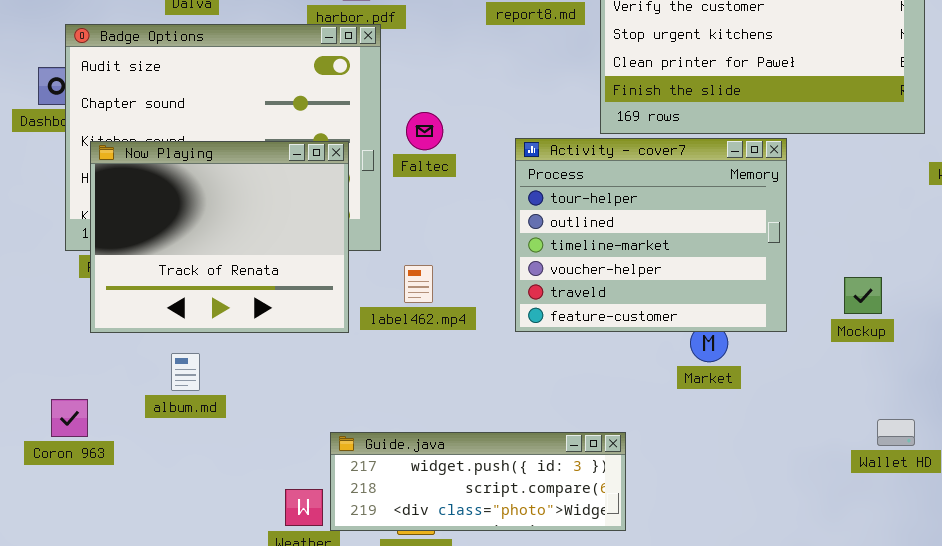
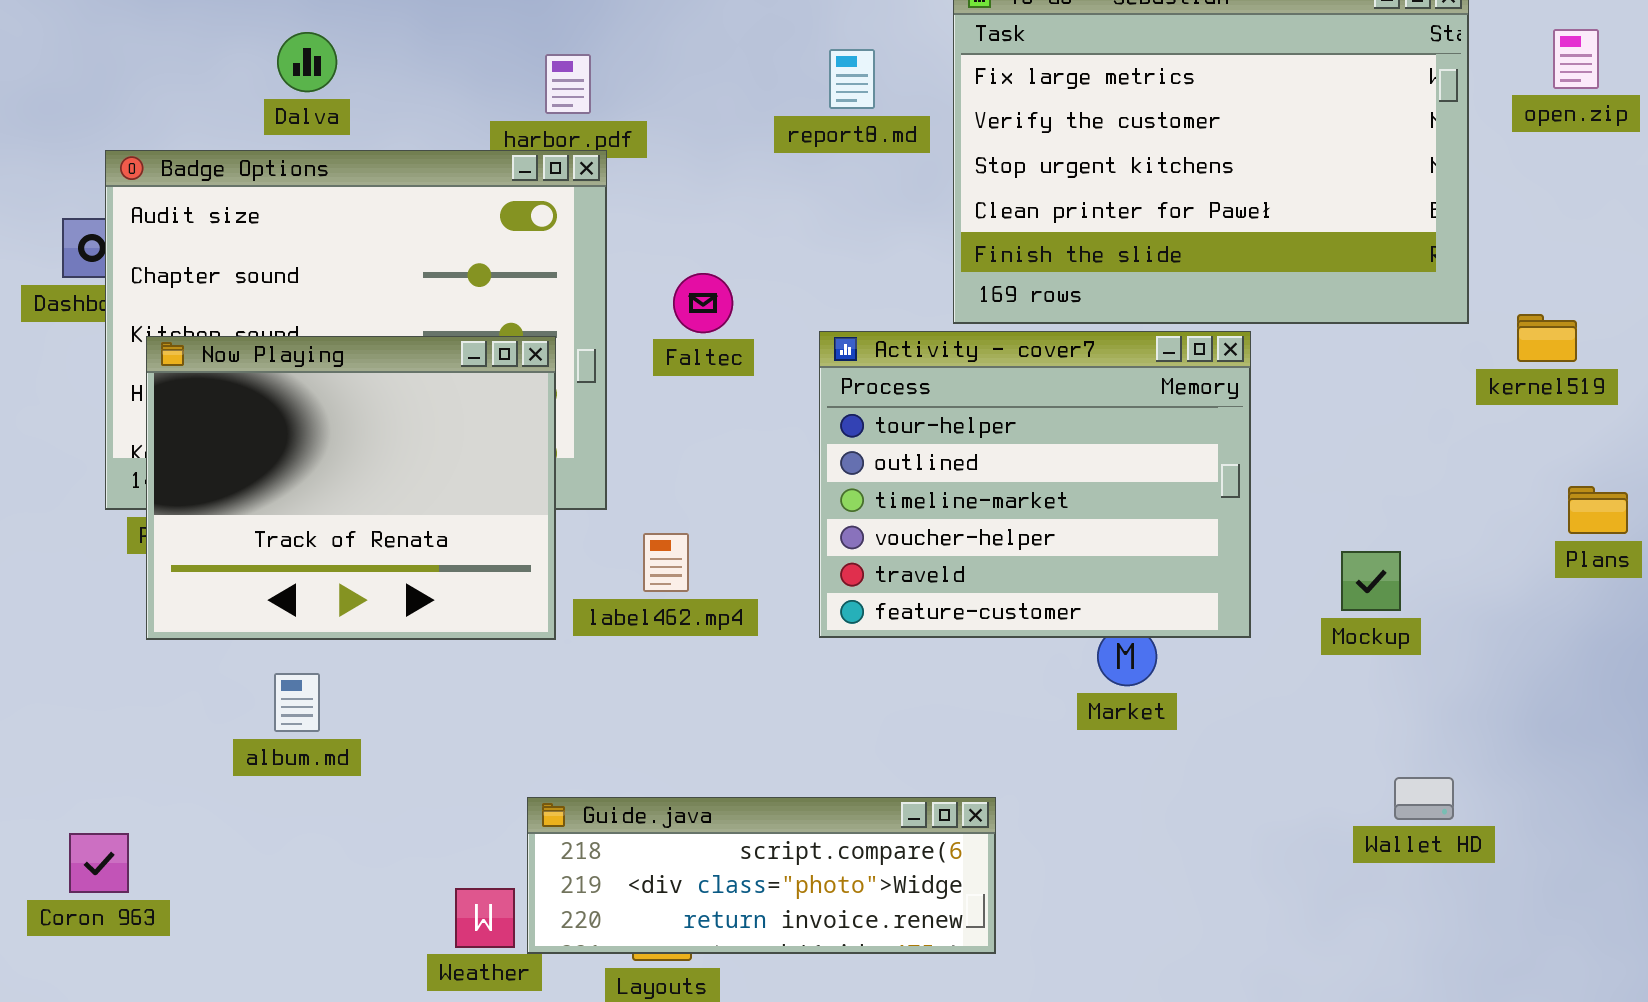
Faltec: [406,112,443,150] -> [673,273,733,333], moved
Coron 963: [51,399,88,437] -> [69,833,129,893], moved
Guide.java: [330,432,626,531] -> [527,797,996,954], scrolled down 1 row

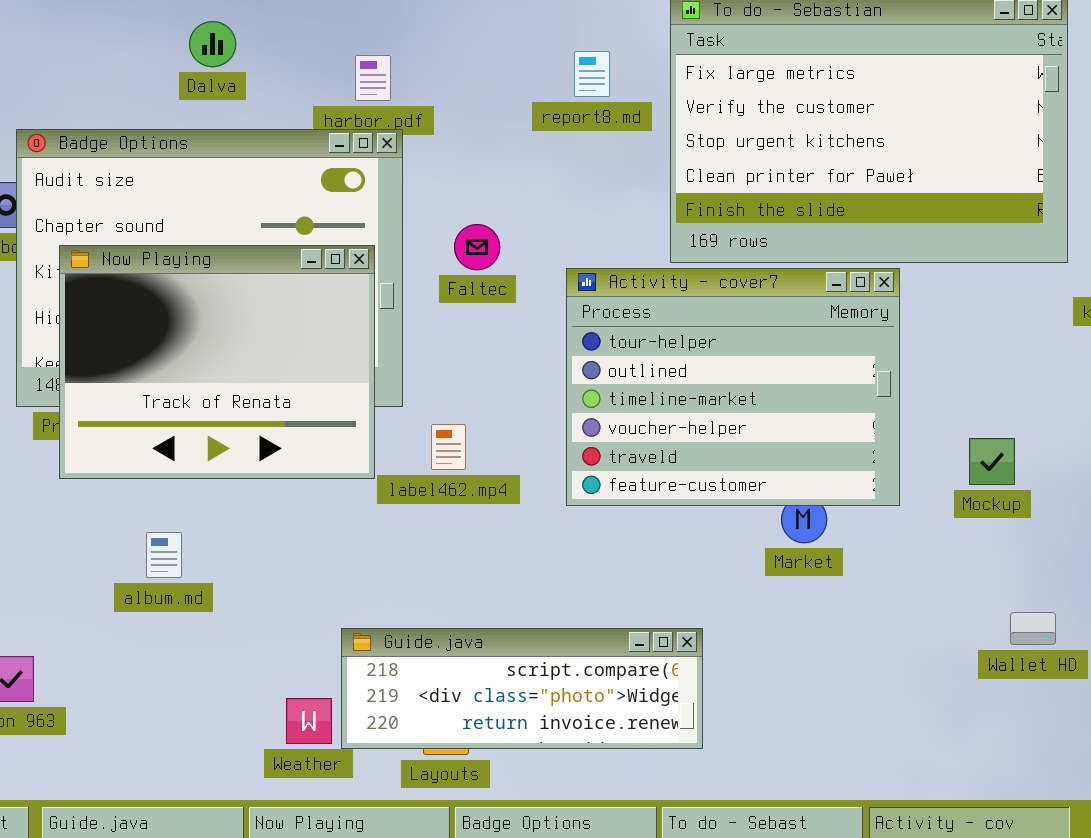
Dalva: [277,32,337,92] -> [189,21,236,67], moved
Now Playing: [146,336,556,640] -> [59,245,375,479], moved

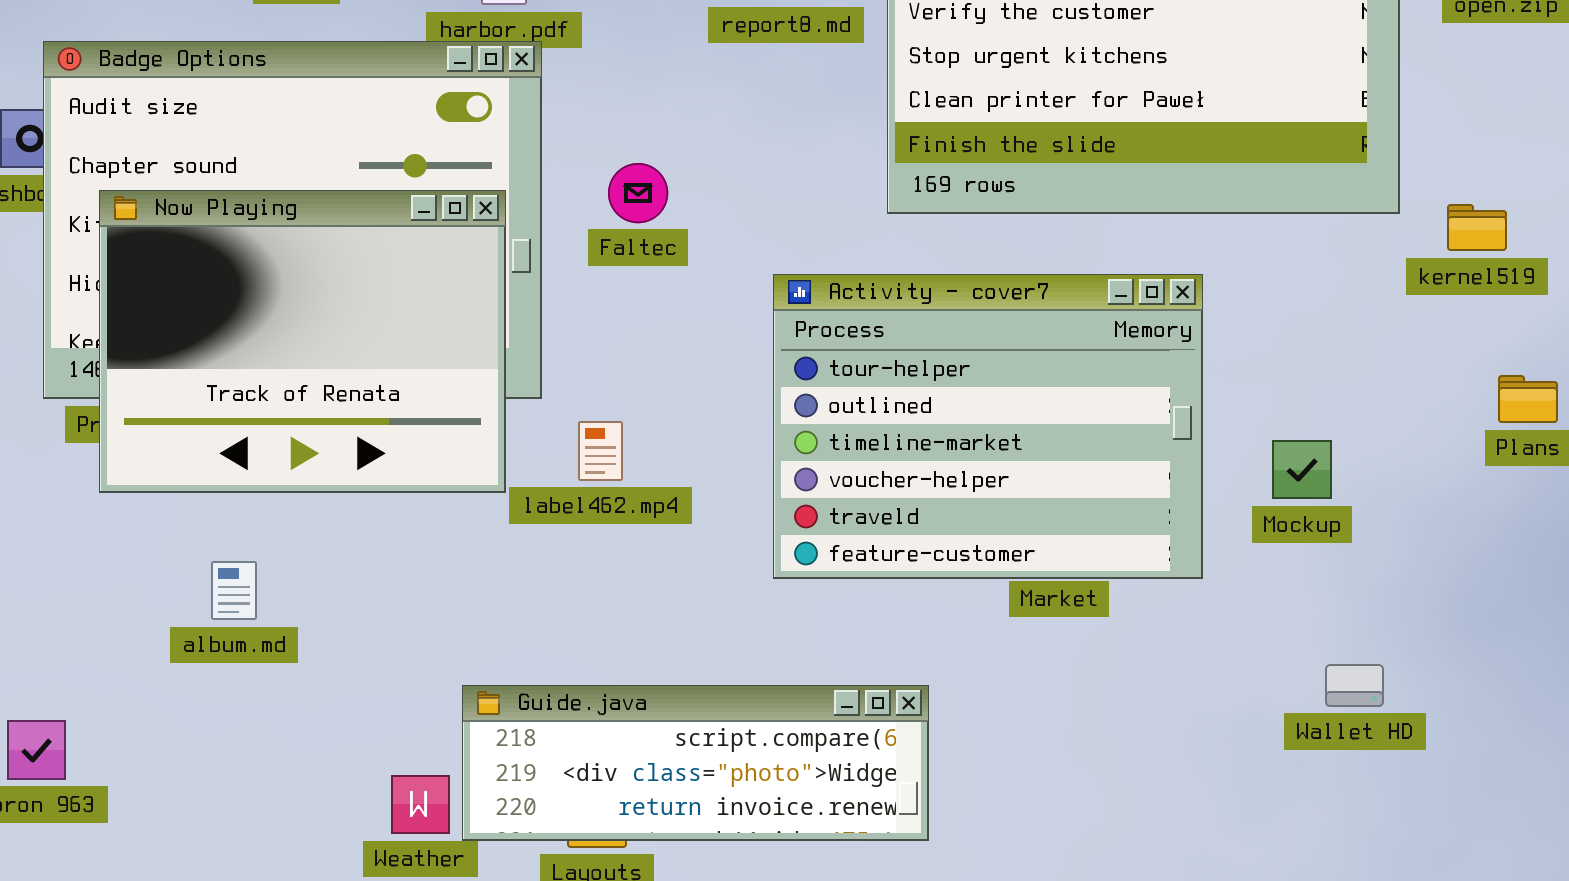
Activity - cover7: [566,268,900,506] -> [773,274,1203,579], moved

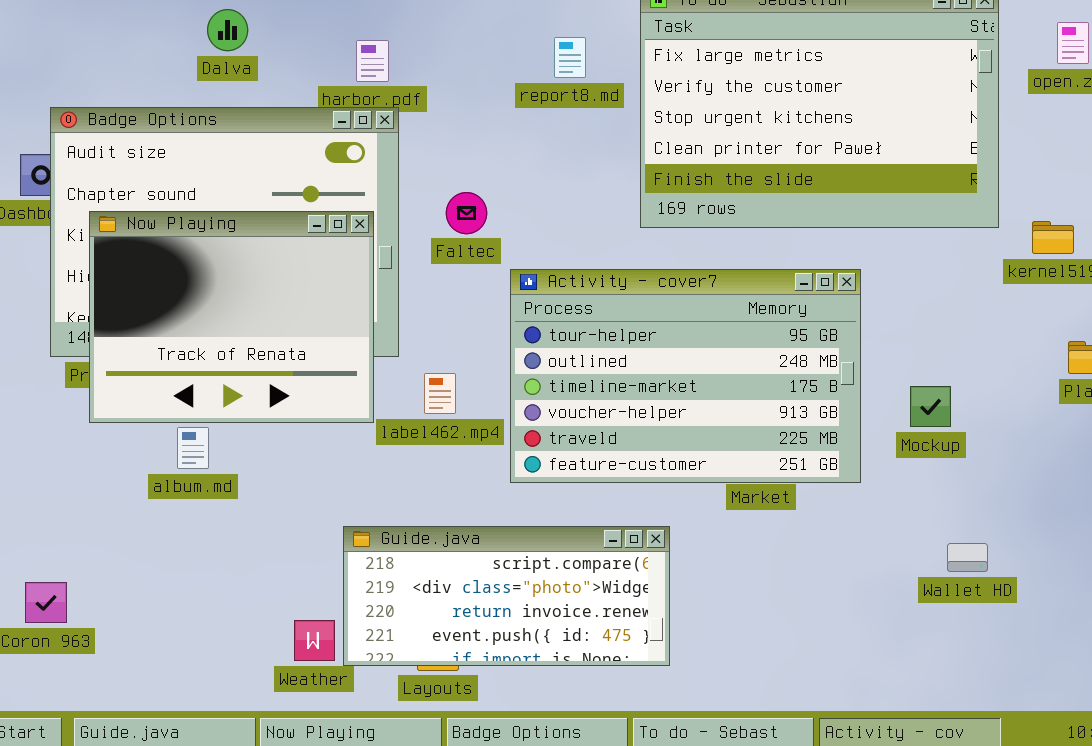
Activity - cover7: [773,274,1203,579] -> [510,269,861,483], resized
album.md: [211,561,257,620] -> [177,427,209,469], moved
Guide.java: [462,685,929,841] -> [343,526,670,666], resized

